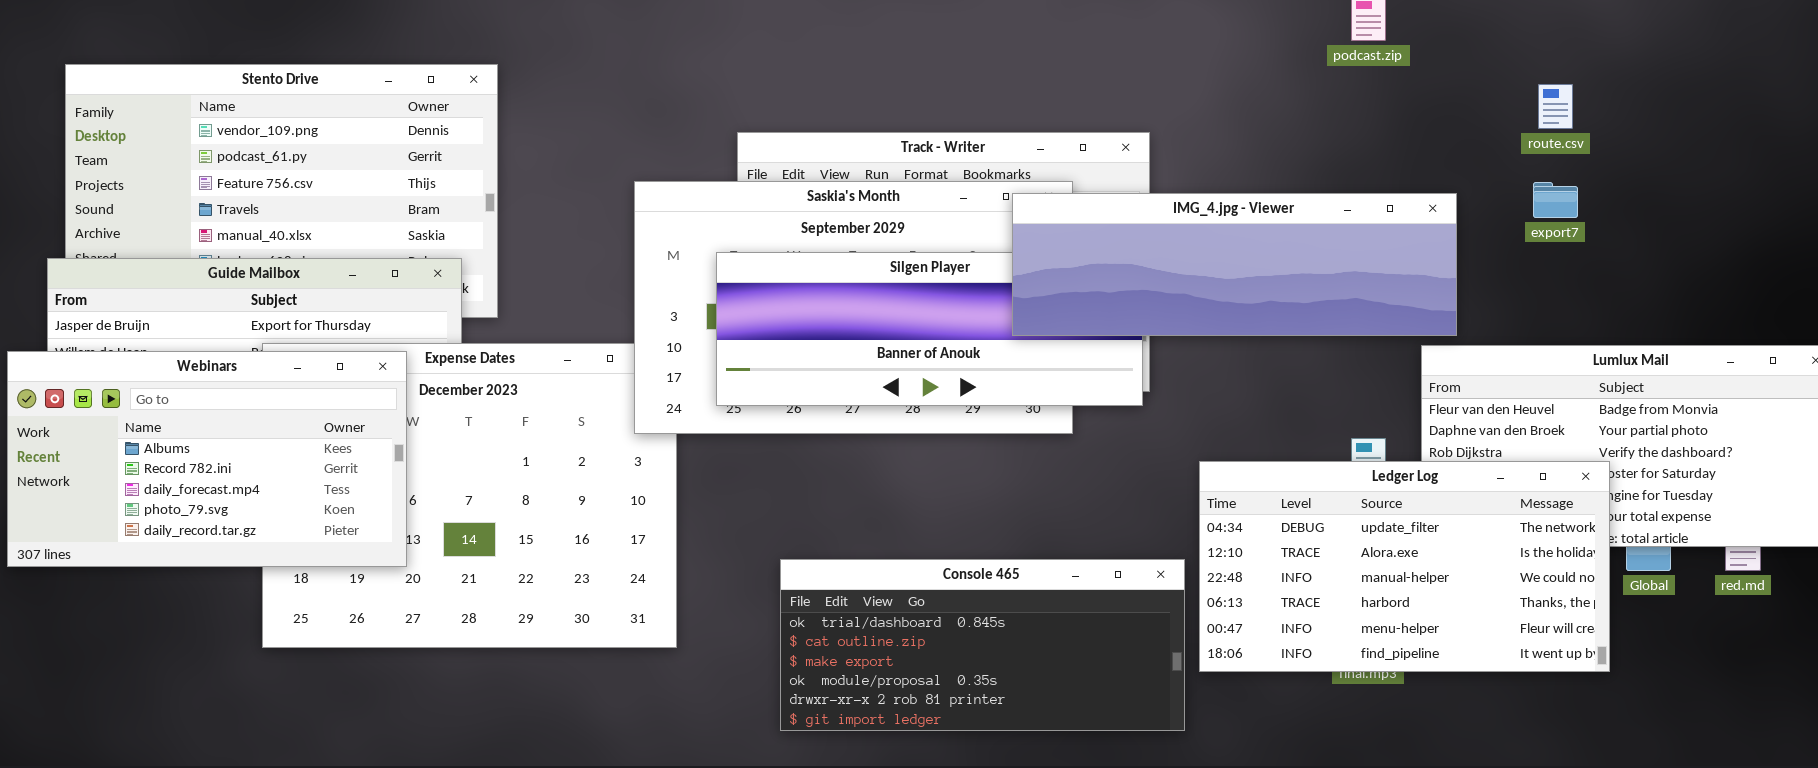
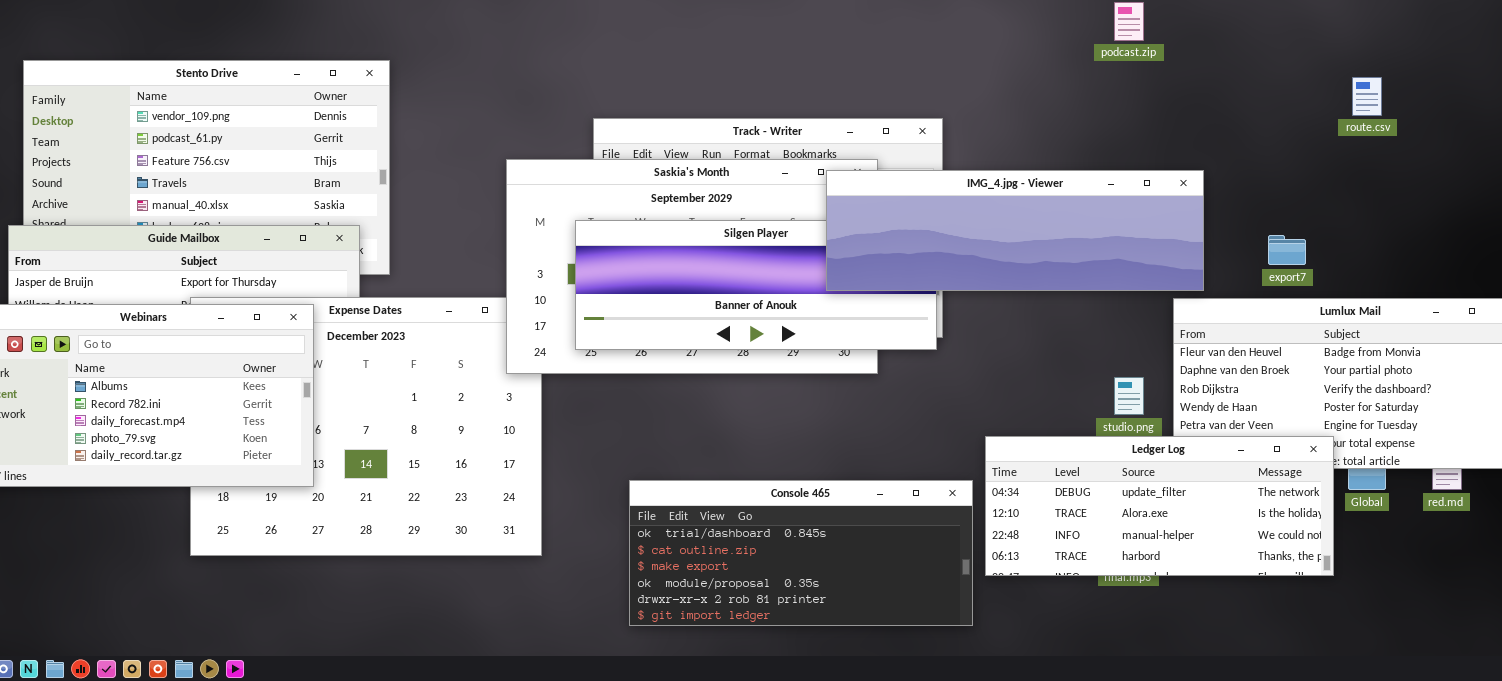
route.csv: [1538,84,1573,129] -> [1352,77,1382,116], moved
export7: [1533,182,1578,218] -> [1268,235,1306,265], moved
Ledger Log: [1199,461,1610,672] -> [985,436,1334,576], resized

